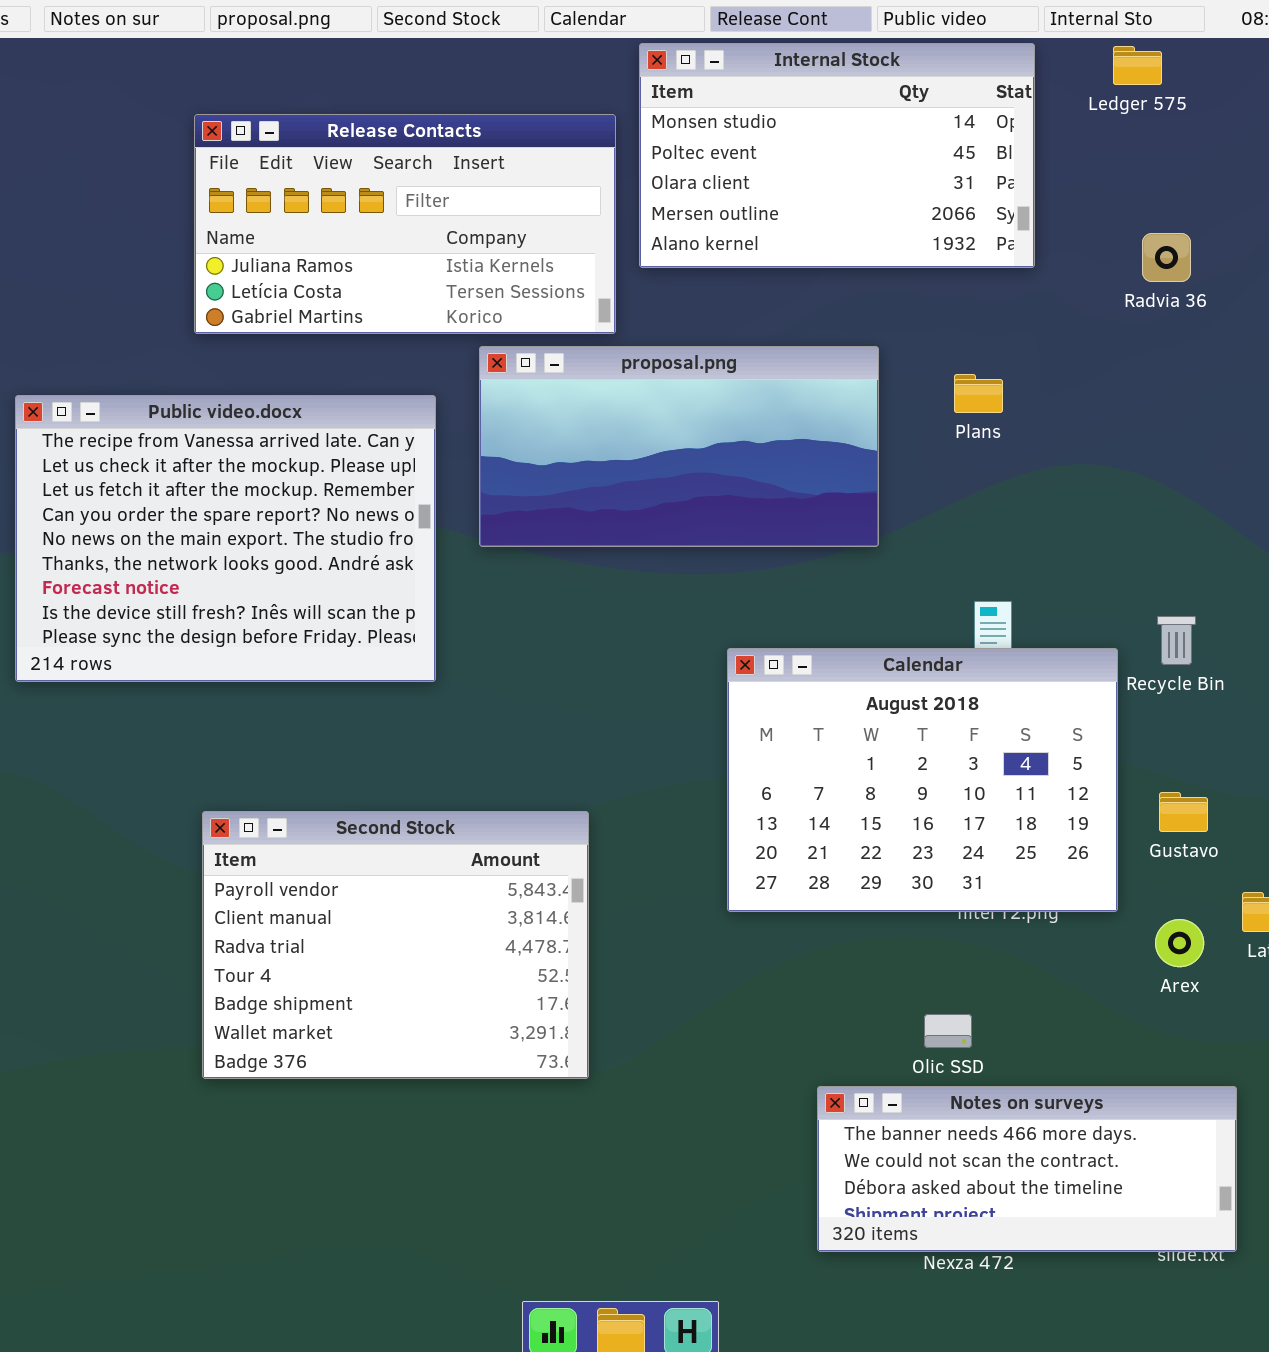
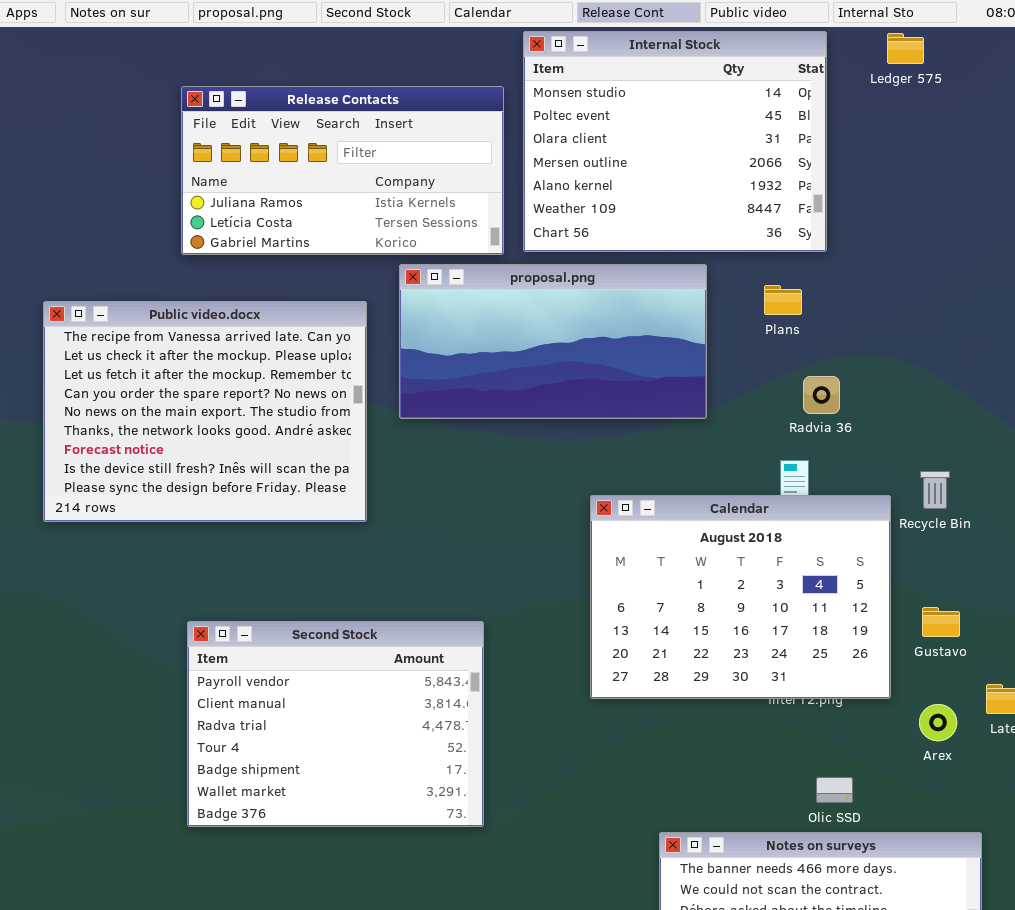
Internal Stock: [639,43,1035,268] -> [523,31,827,252], resized
Radvia 36: [1142,233,1191,282] -> [803,376,840,414], moved
Olic SSD: [924,1014,972,1048] -> [816,777,853,803], moved

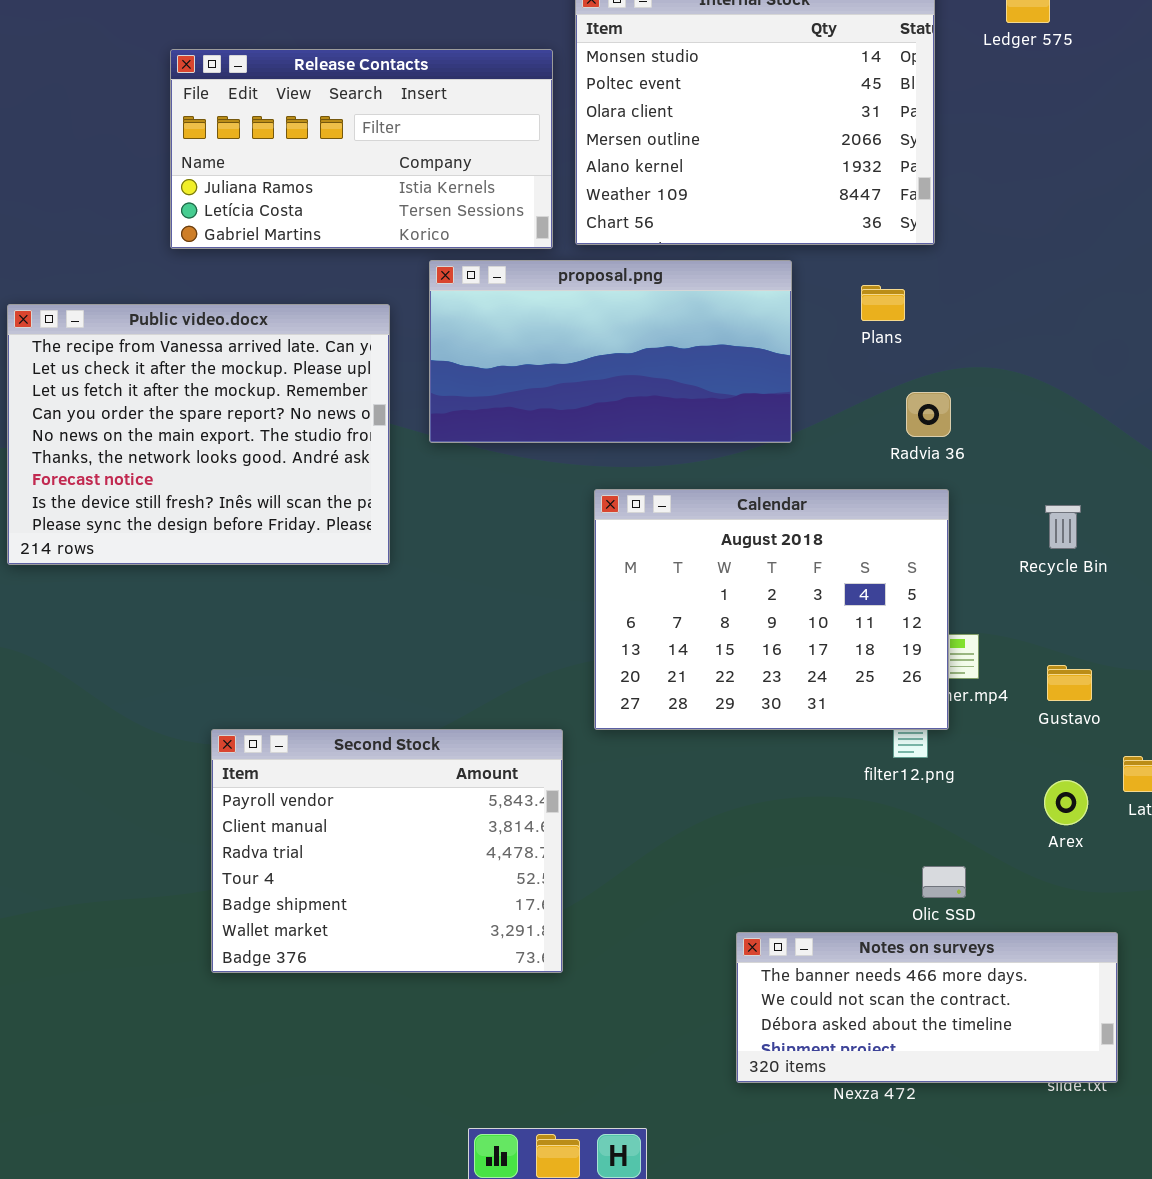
Calendar: [590,495,891,699] -> [594,489,949,730], moved
Second Stock: [187,621,484,827] -> [211,729,563,973], moved

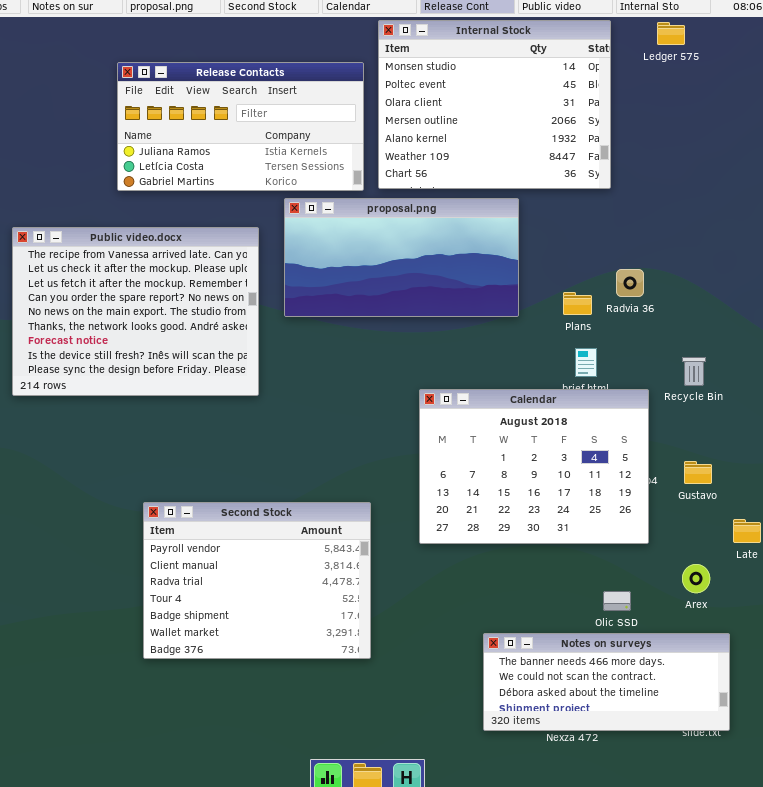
Plans: [861,285,905,321] -> [563,292,592,315], moved
Radvia 36: [906,392,951,437] -> [616,269,644,297], moved
Calendar: [594,489,949,730] -> [419,389,649,544], moved
Arex: [1044,780,1088,825] -> [682,564,710,593], moved

